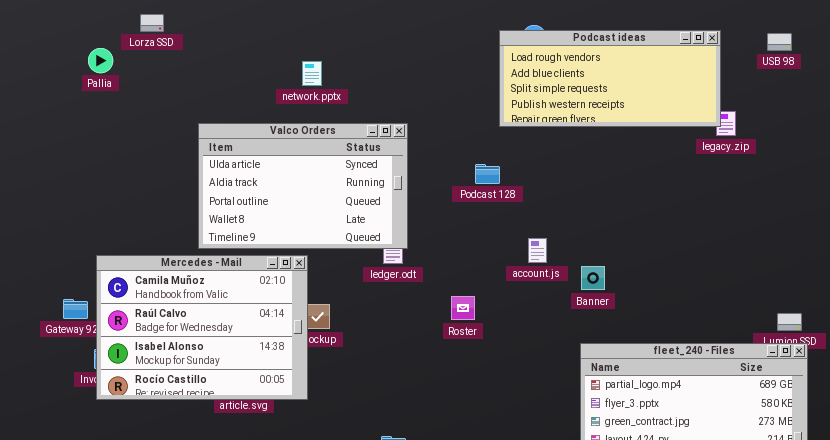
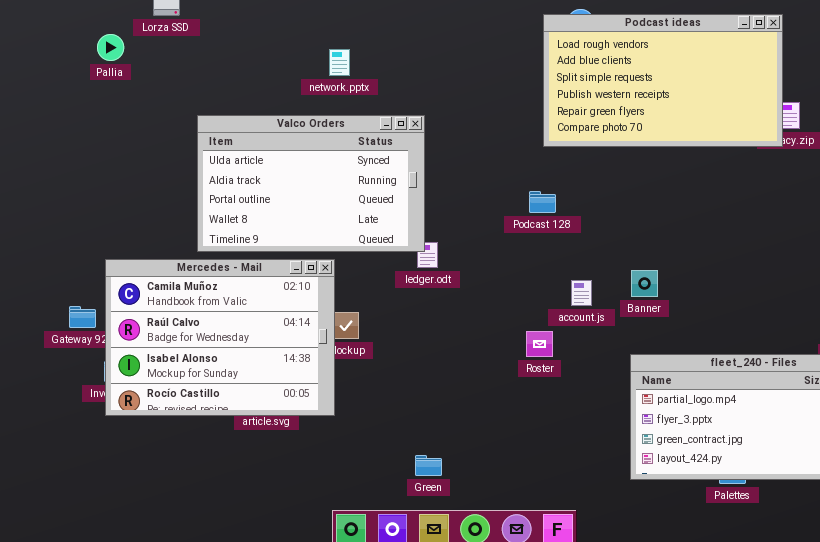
Podcast ideas: [499,30,721,127] -> [543,14,783,147], resized
Valco Orders: [198,123,408,249] -> [197,115,425,252], moved
Podcast 128: [475,164,500,184] -> [529,191,556,213], moved
account.js: [528,238,547,263] -> [571,280,592,306], moved
Roster: [451,296,475,320] -> [526,331,553,357], moved

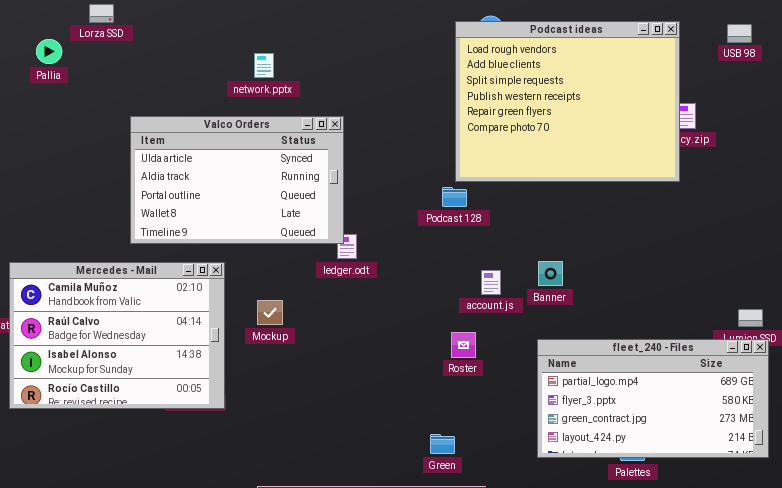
Podcast ideas: [543,14,783,147] -> [455,21,680,182], resized
Mercedes - Mail: [105,259,335,416] -> [9,262,225,409], moved
Roster: [526,331,553,357] -> [451,332,476,358], moved
Green: [415,455,442,476] -> [430,434,455,454], moved

